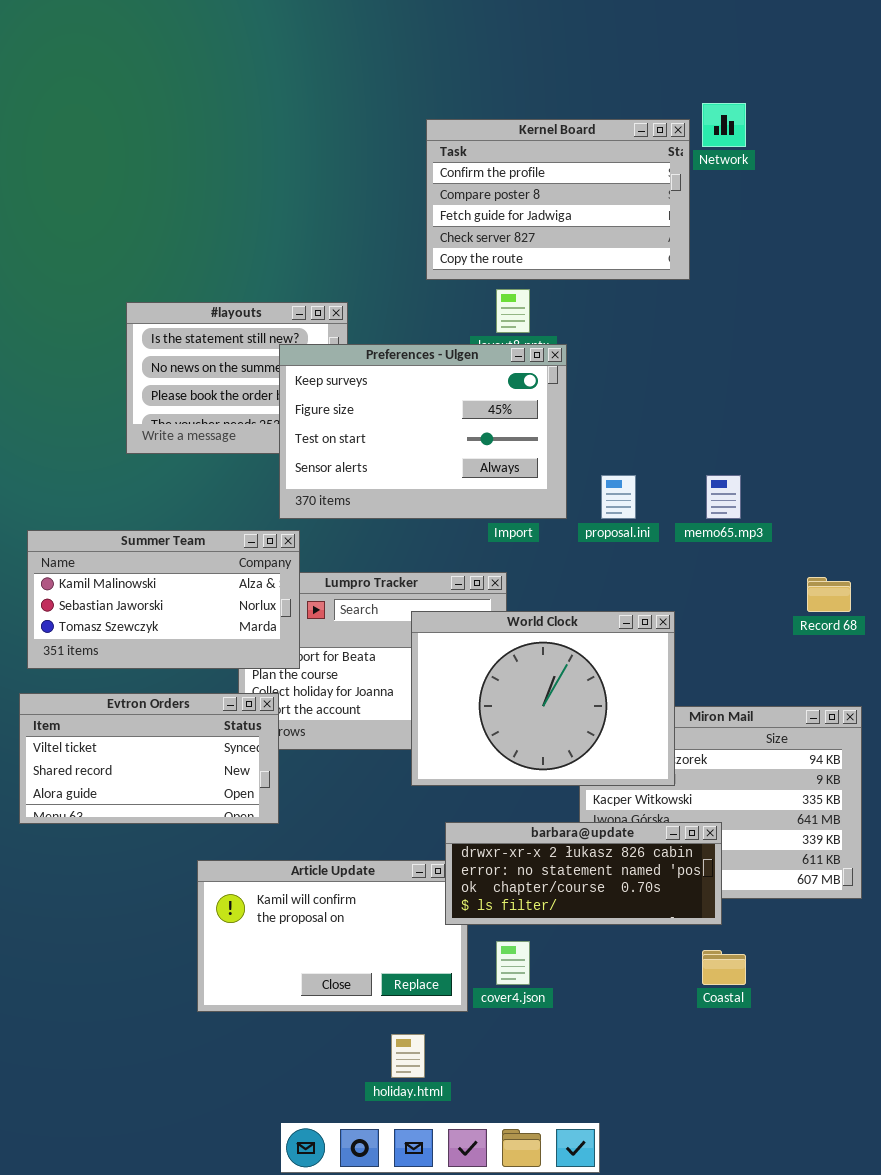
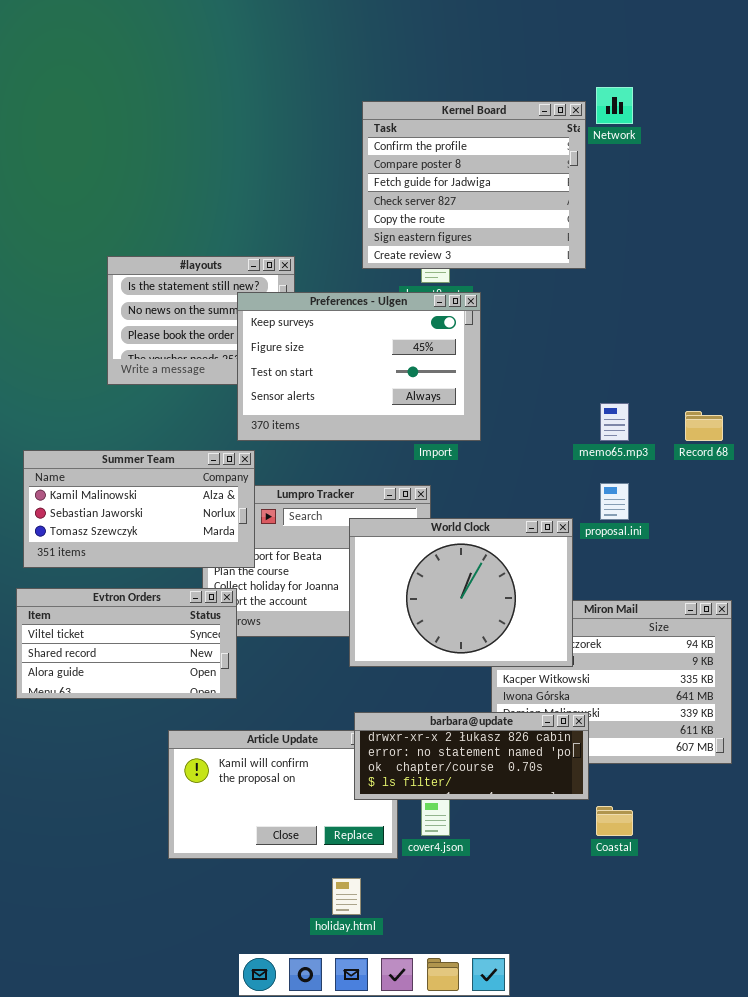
Kernel Board: [426,119,690,280] -> [362,101,586,269], resized
proposal.ini: [601,475,636,519] -> [600,483,629,520], moved
Record 68: [807,577,851,612] -> [685,411,723,441], moved
barbara@update: [445,822,722,925] -> [354,712,589,800], moved

